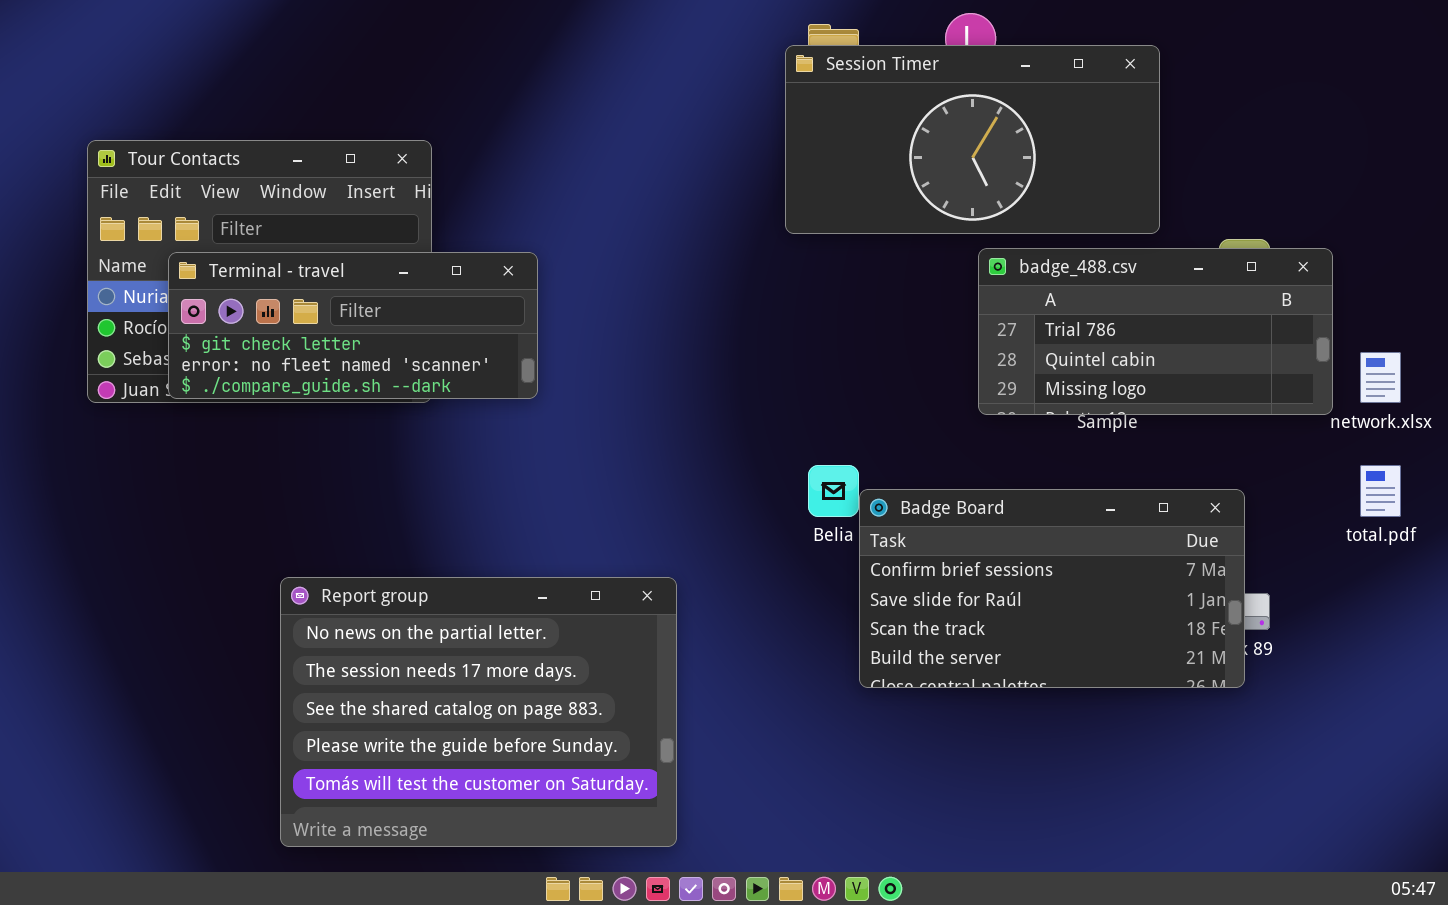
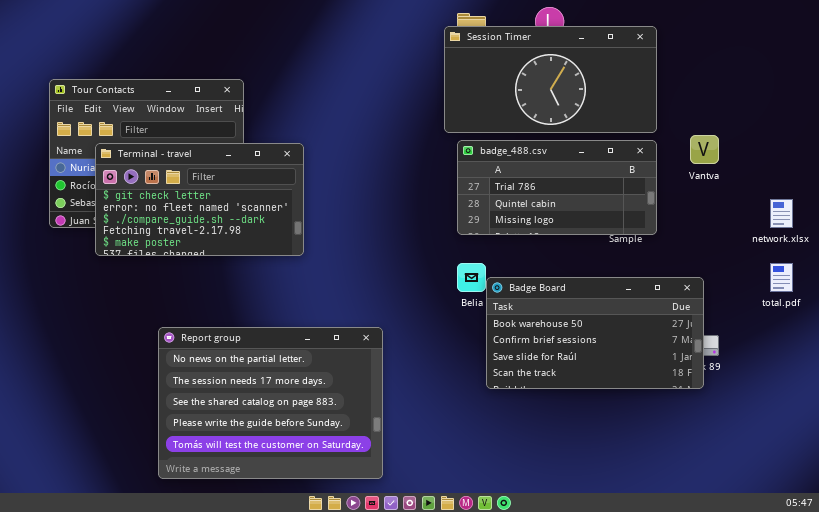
badge_488.csv: [978,248,1333,415] -> [457,140,657,235], moved
Terminal - travel: [168,252,538,399] -> [95,143,304,256], resized
Badge Board: [859,489,1245,688] -> [486,277,704,389], scrolled up 1 row

